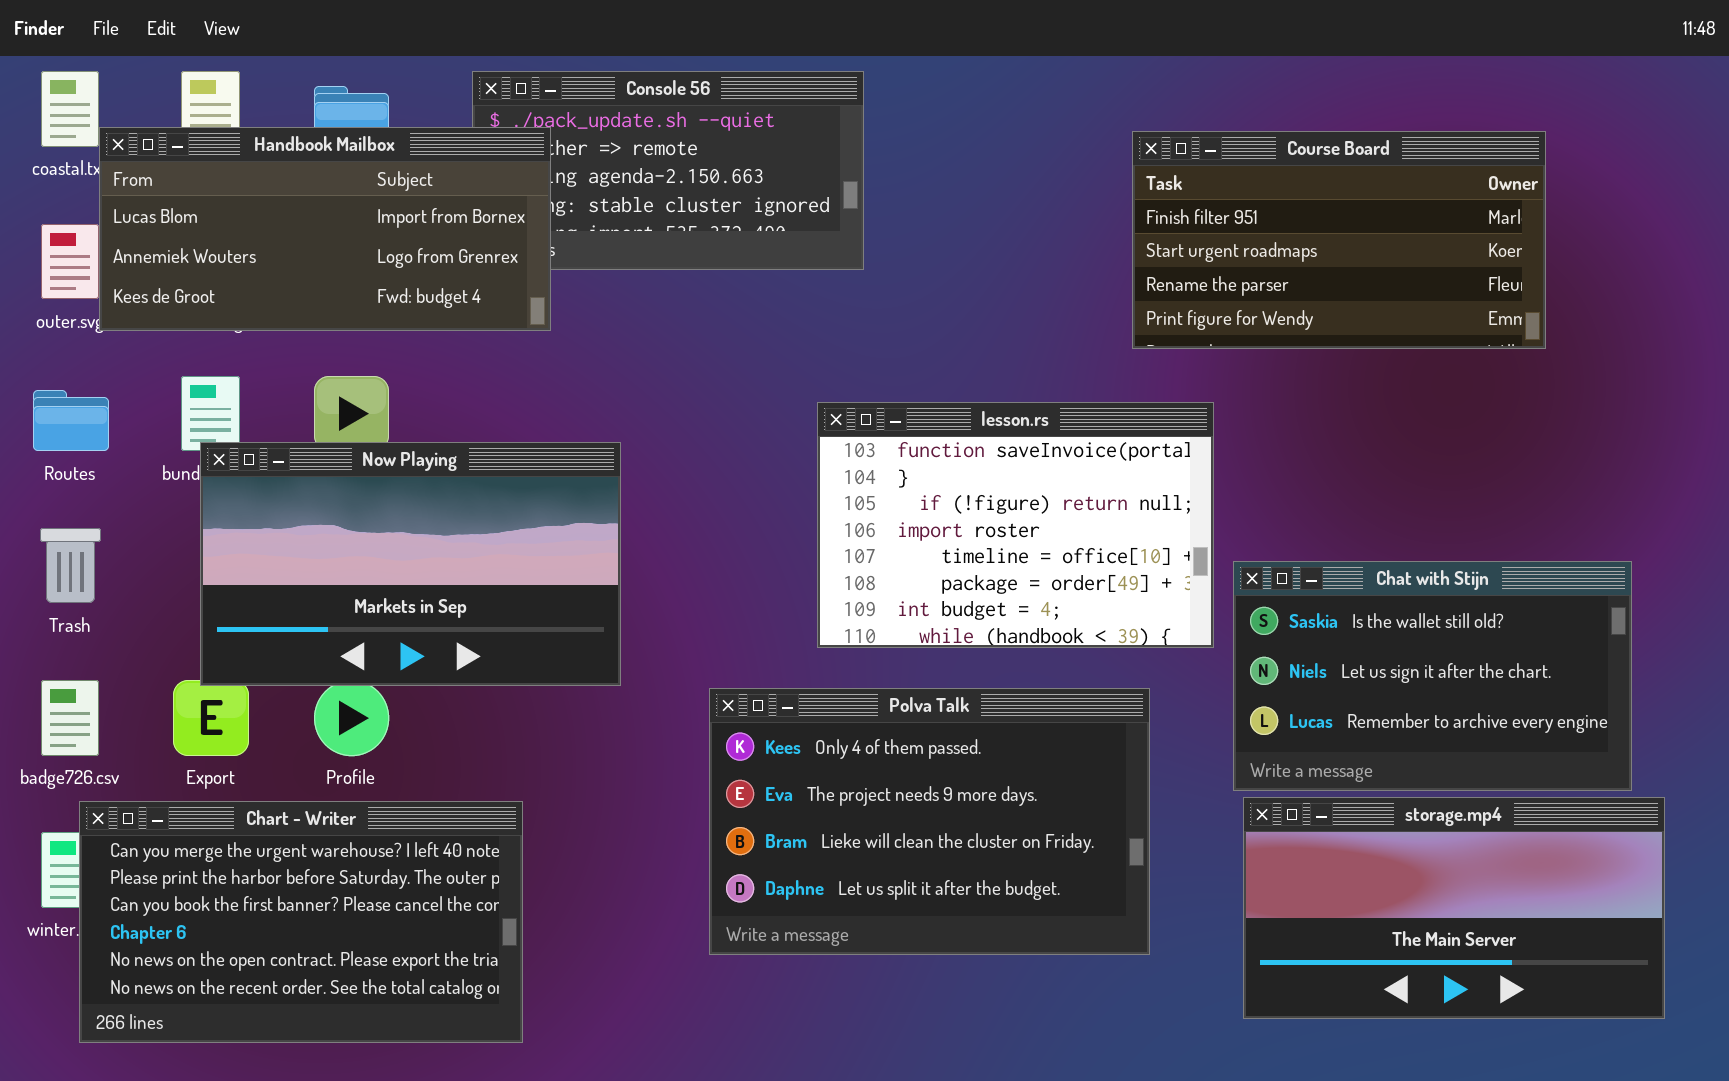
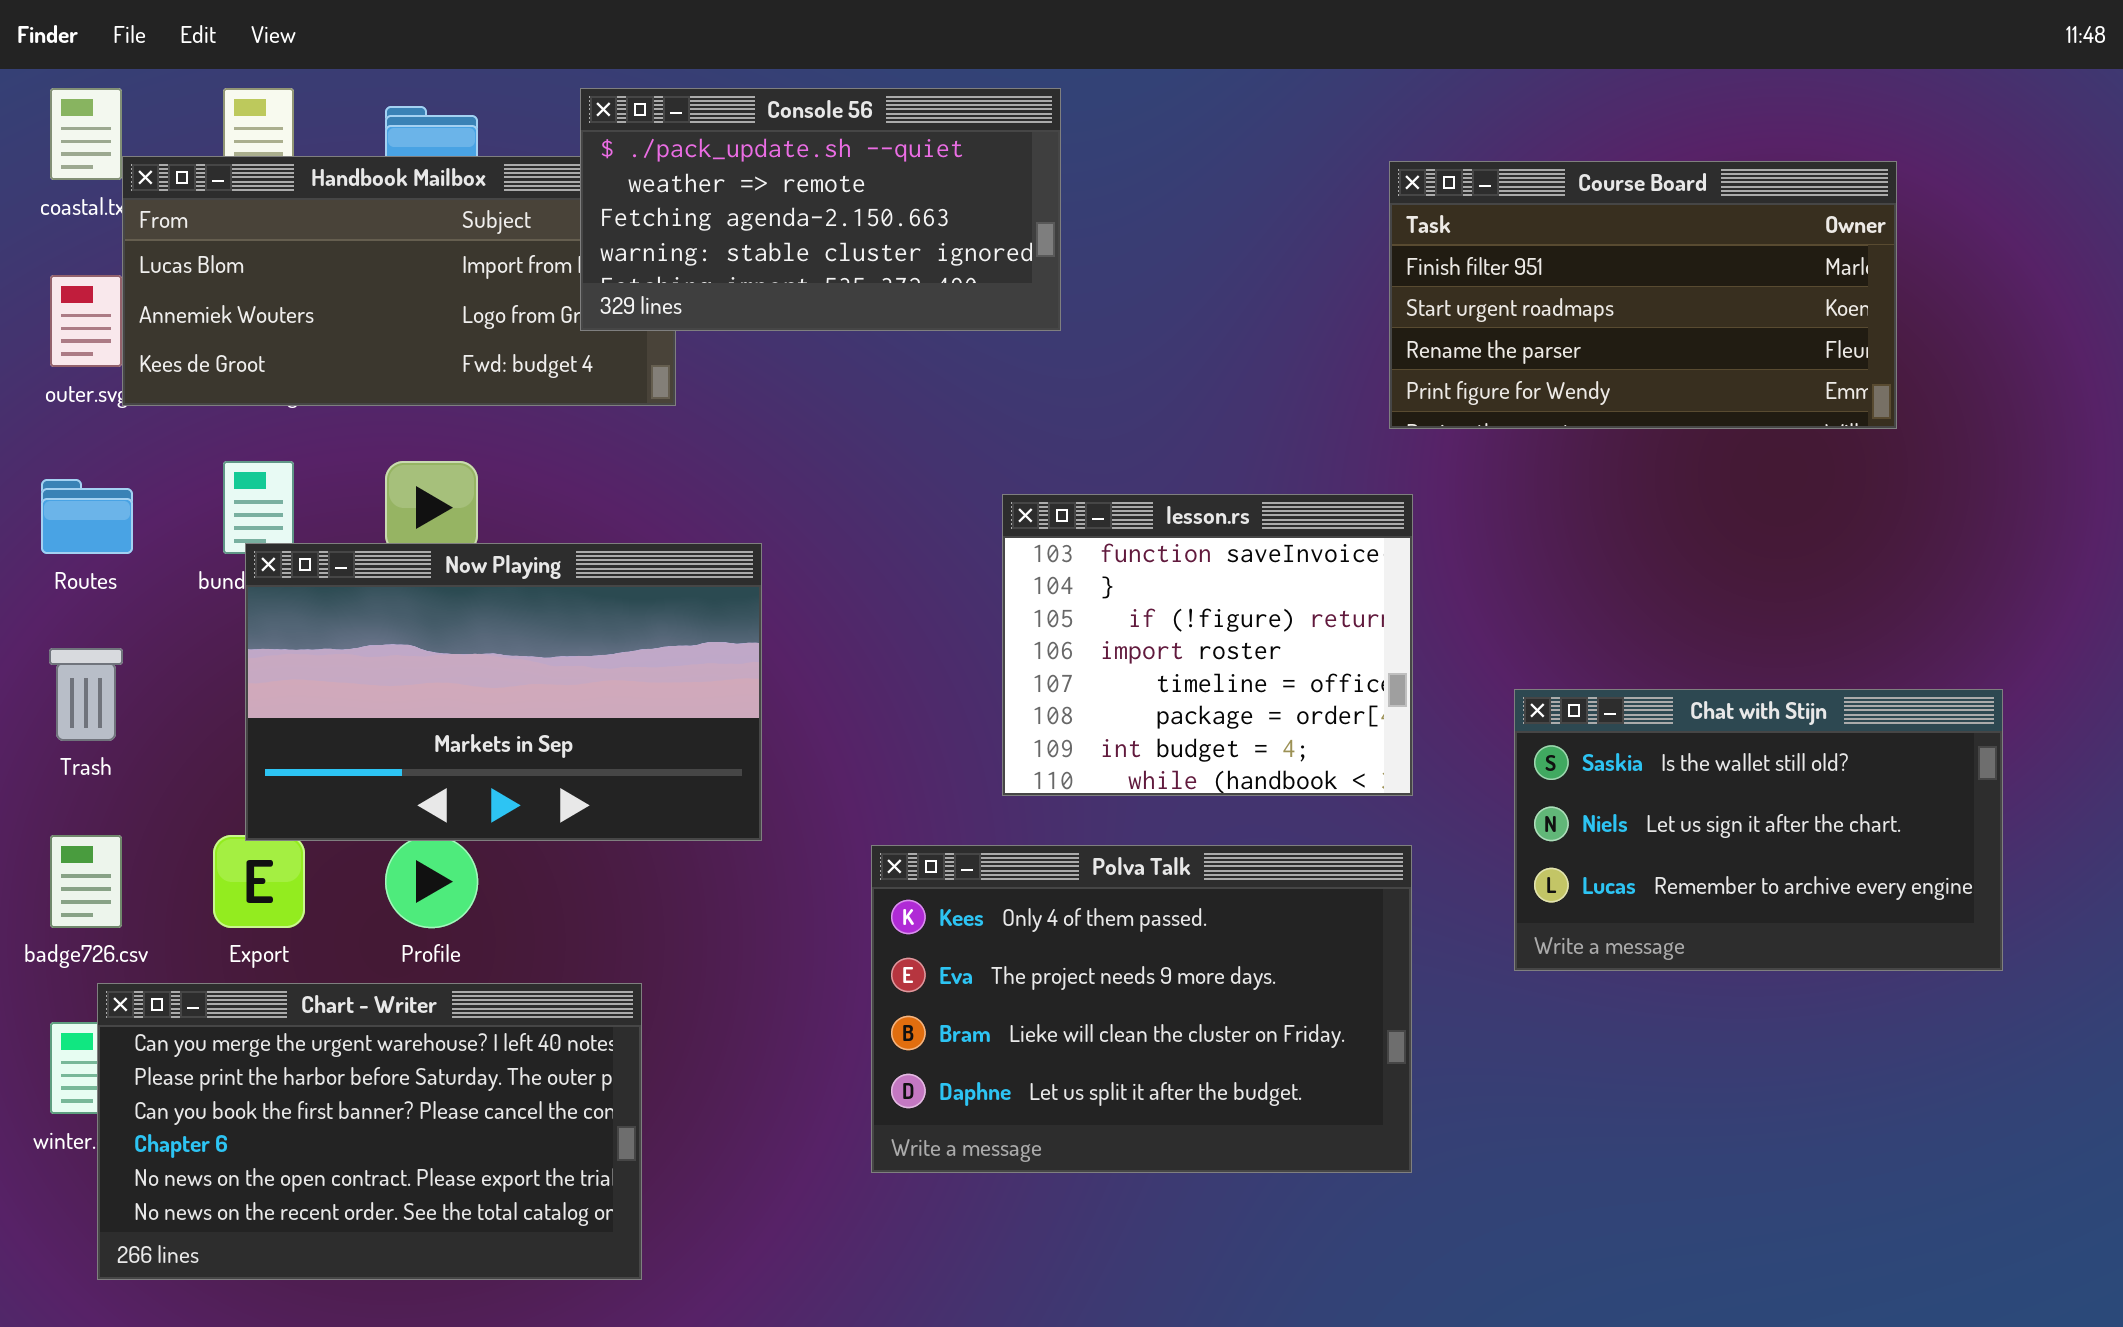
Console 56: [472,71,864,270] -> [580,88,1061,331], raised
lesson.rs: [817,402,1214,648] -> [1002,494,1413,796], resized
storage.mp4: [1243,797,1665,1019] -> none, closed

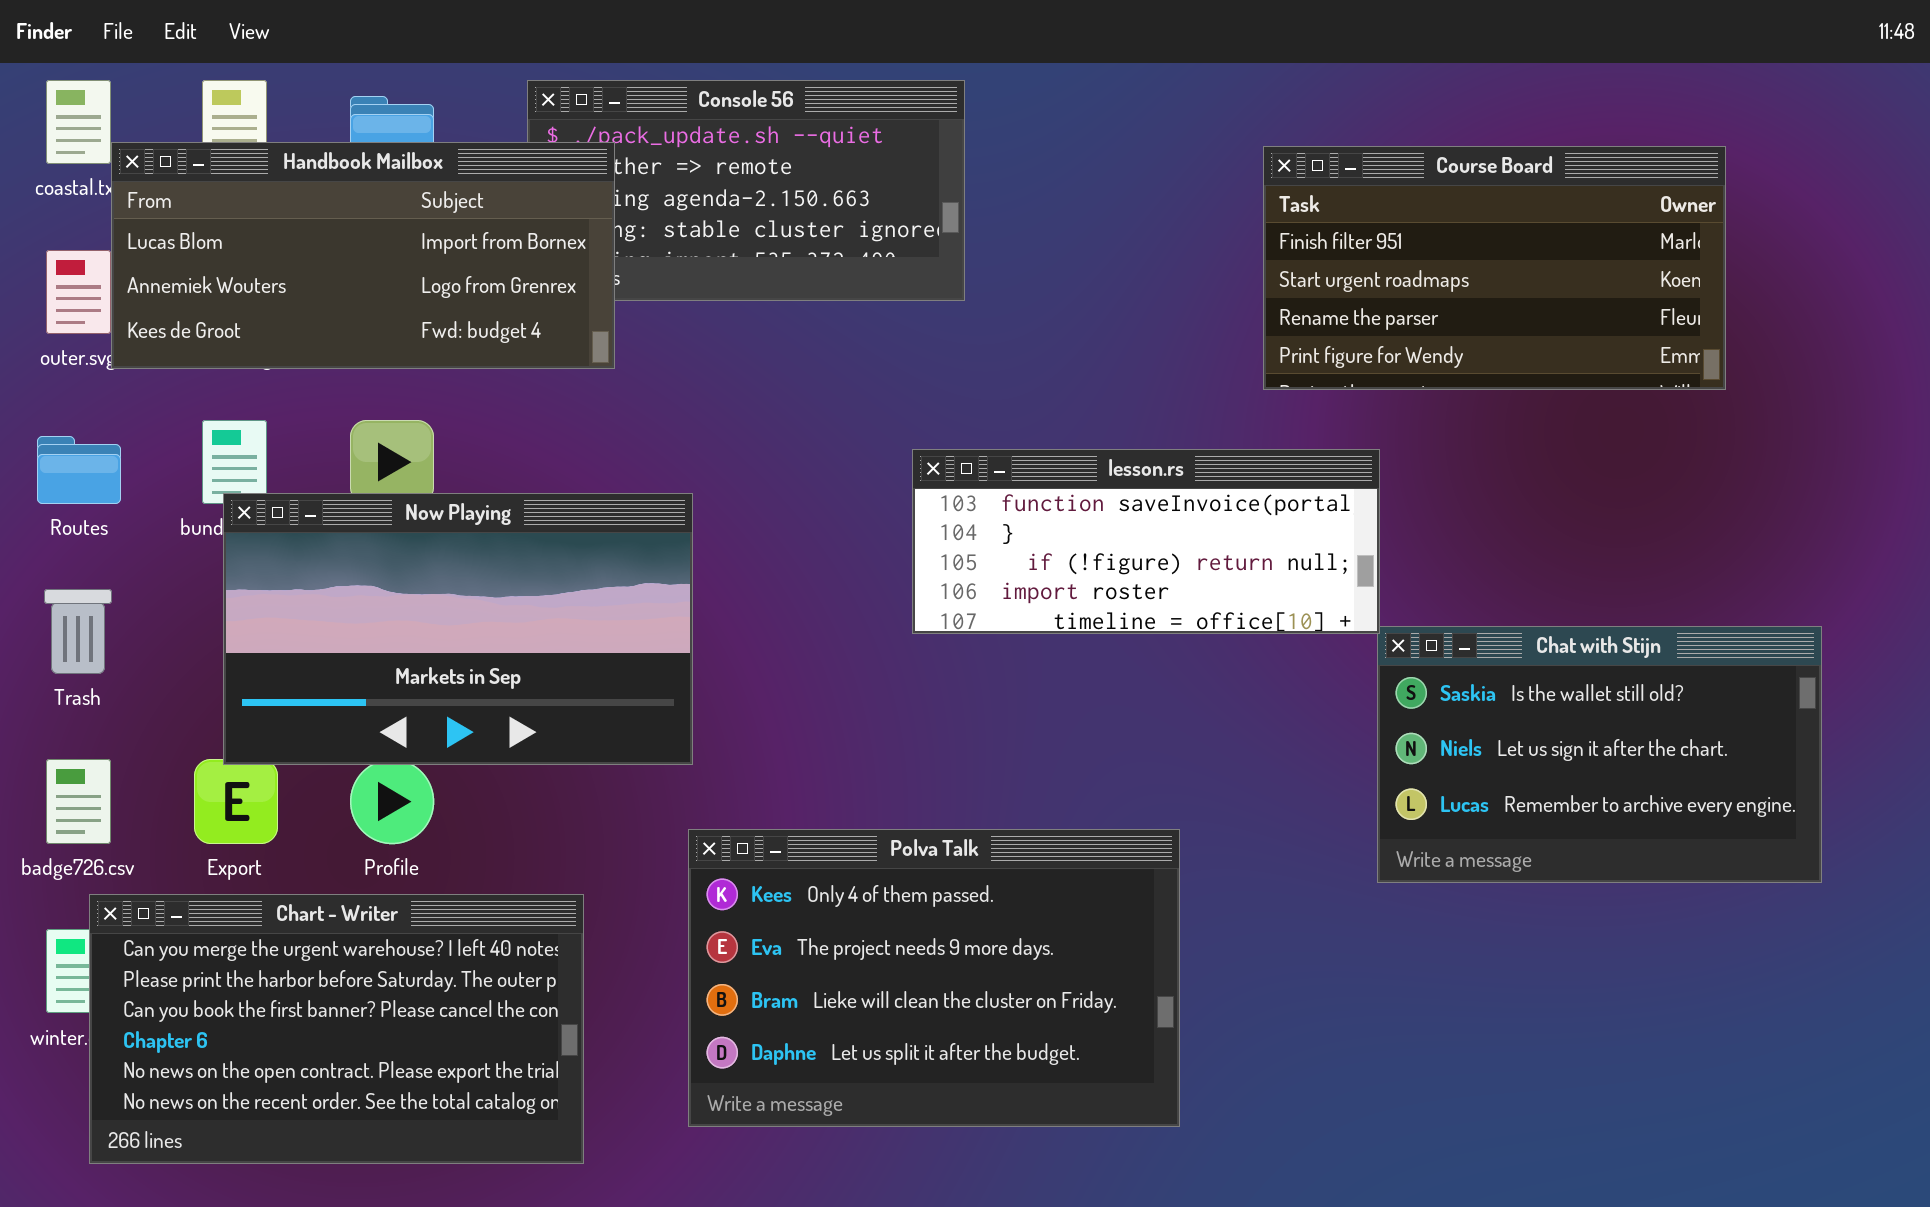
Handbook Mailbox: [122,156,676,406] -> [111,142,615,369], raised
lesson.rs: [1002,494,1413,796] -> [912,449,1380,634], resized
Polva Talk: [871,845,1412,1173] -> [688,829,1180,1127], moved

